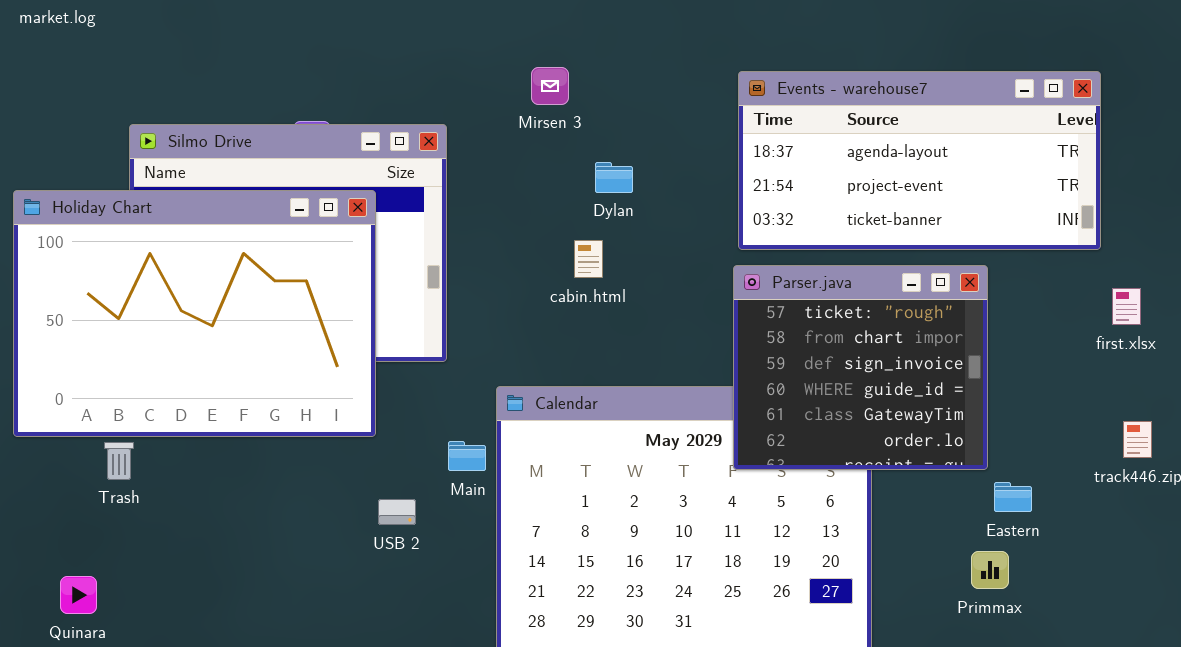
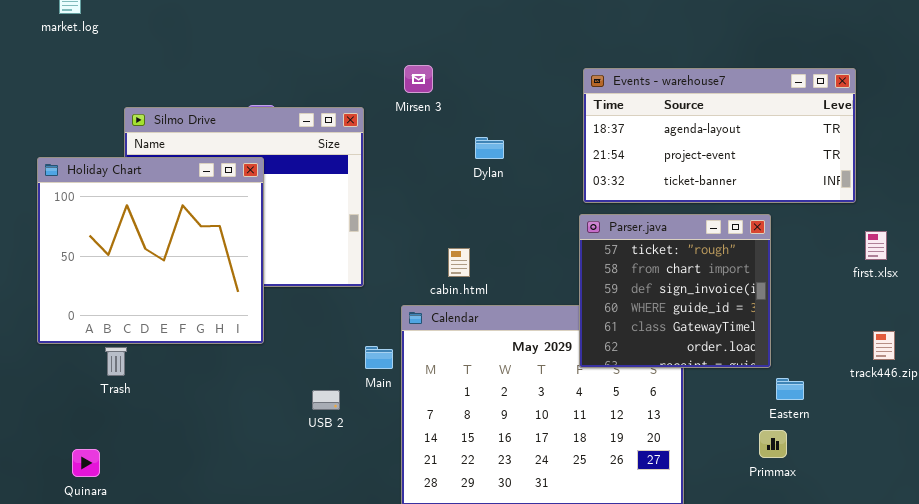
Mirsen 3: [531,67,569,105] -> [404,65,433,93], moved
Holiday Chart: [13,190,376,437] -> [37,157,264,344], resized
cabin.html: [574,240,603,278] -> [448,248,470,277], moved

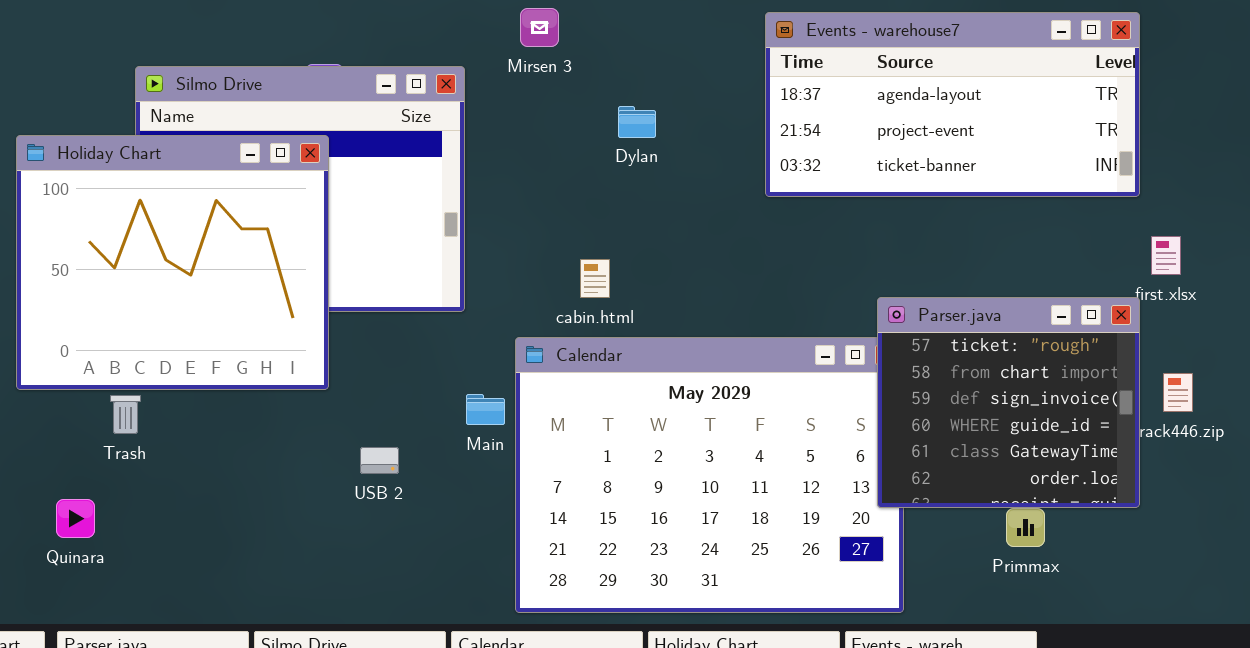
Parser.java: [579,214,771,368] -> [877,297,1140,508], moved
USB 2: [312,390,340,410] -> [360,447,399,474], moved
Quinara: [72,449,100,477] -> [56,499,95,538], moved

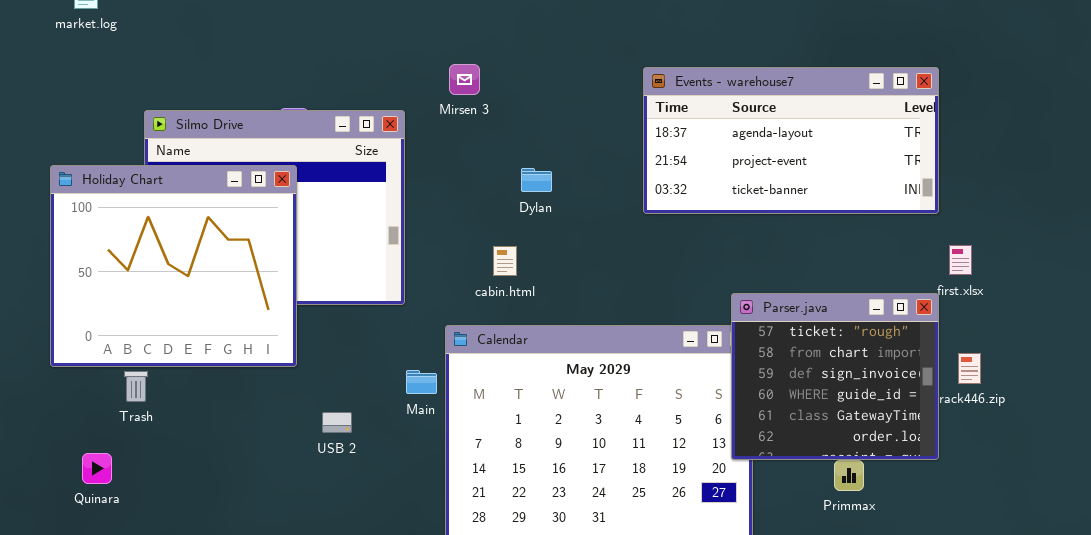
Dylan: [618,106,656,138] -> [521,168,552,192], moved
cabin.html: [580,259,610,298] -> [493,246,517,276], moved

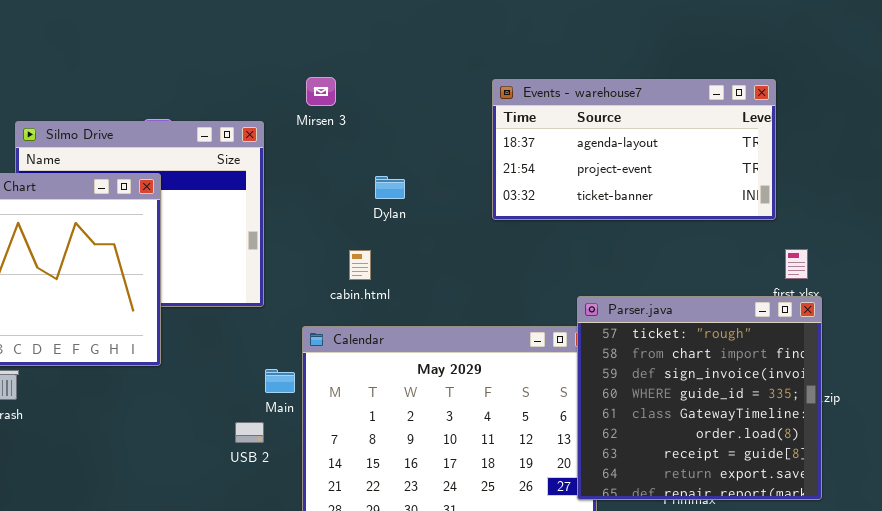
Parser.java: [731,293,939,460] -> [577,296,822,500], resized
USB 2: [322,412,352,433] -> [235,422,264,443], moved

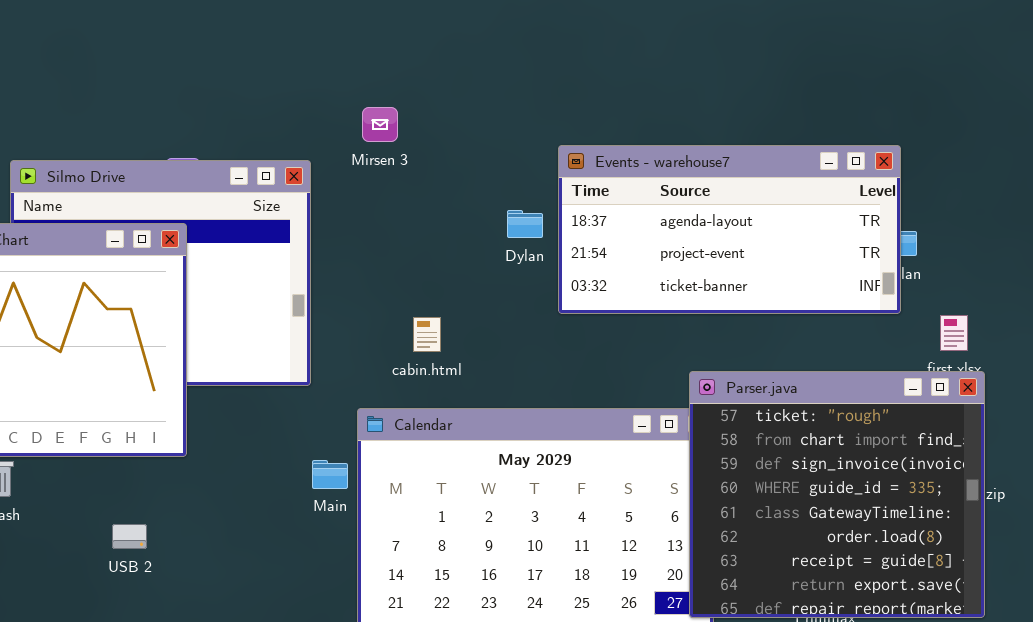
Events - warehouse7: [492,79,776,220] -> [558,145,901,314], moved
Dylan: [375,176,405,199] -> [507,210,543,238], moved
USB 2: [235,422,264,443] -> [112,524,147,549], moved

